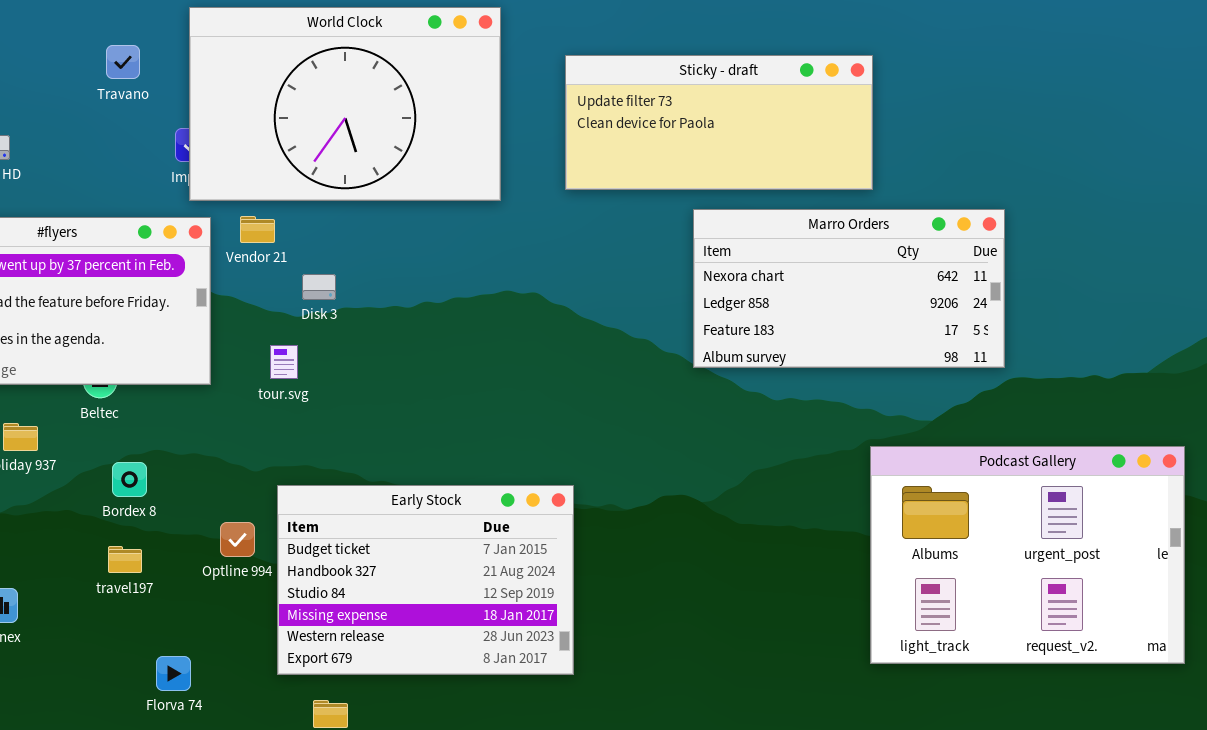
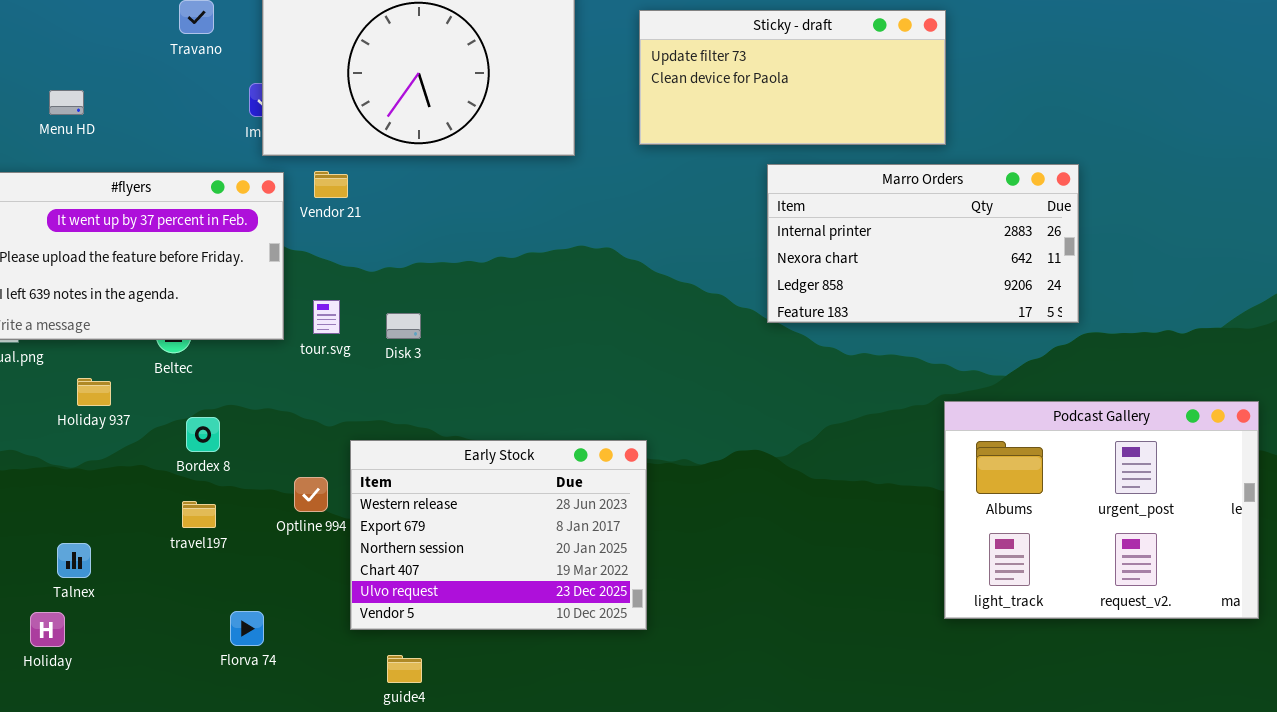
Marro Orders: [693,209,1005,368] -> [767,164,1079,323], scrolled up 1 row
Disk 3: [302,274,336,300] -> [386,313,421,339], moved
tour.svg: [270,345,298,379] -> [313,300,340,334], moved
Early Stock: [277,485,574,675] -> [350,440,647,630], scrolled down 4 rows

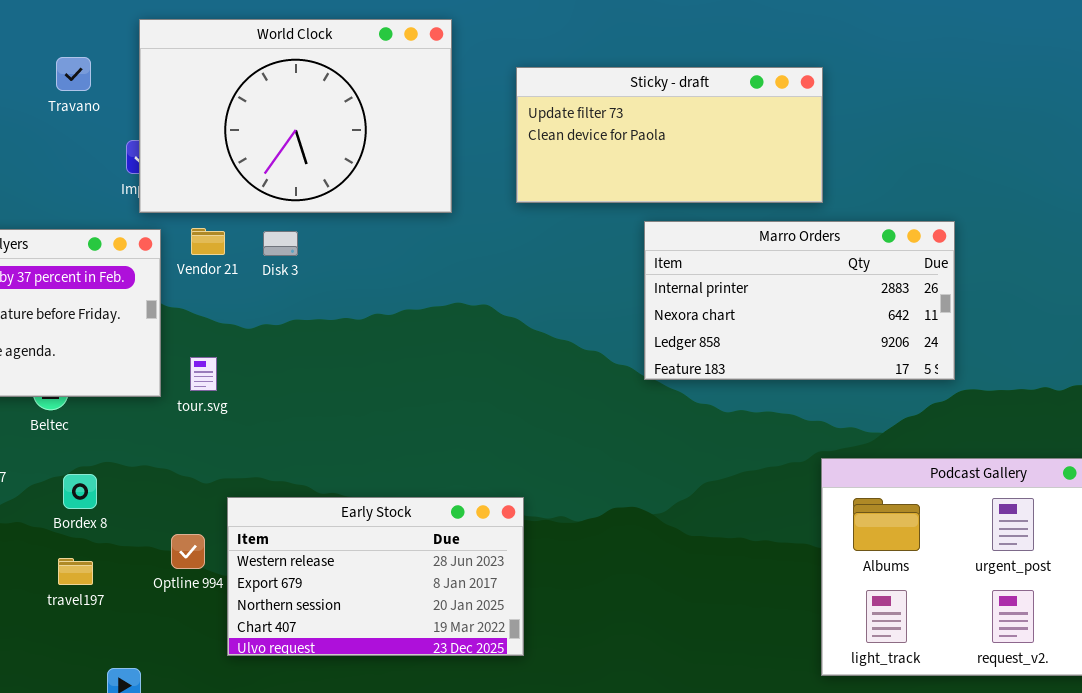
Disk 3: [386,313,421,339] -> [263,231,298,256], moved
Early Stock: [350,440,647,630] -> [227,497,524,656], resized

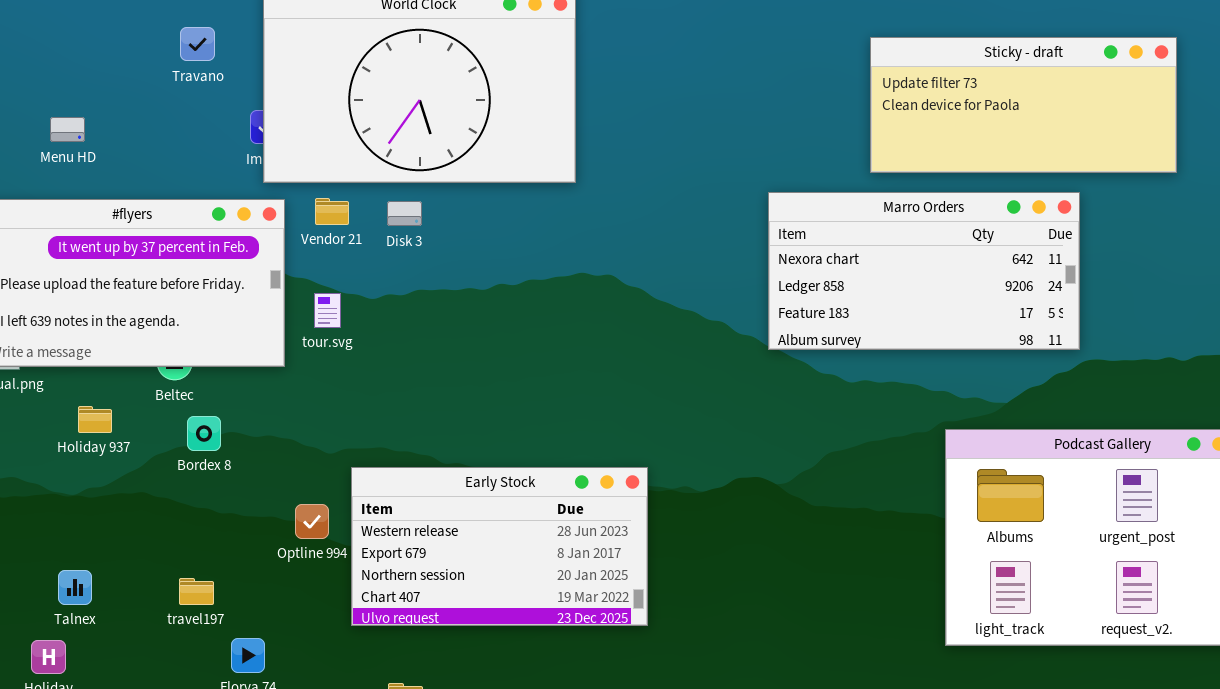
Sticky - draft: [516,67,823,203] -> [870,37,1177,173], moved
Marro Orders: [644,221,955,380] -> [768,192,1080,350], scrolled down 1 row
tour.svg: [190,357,217,391] -> [314,293,341,328], moved
Bordex 8: [63,474,97,509] -> [187,416,221,451], moved
travel197: [58,558,93,585] -> [179,578,214,605], moved

